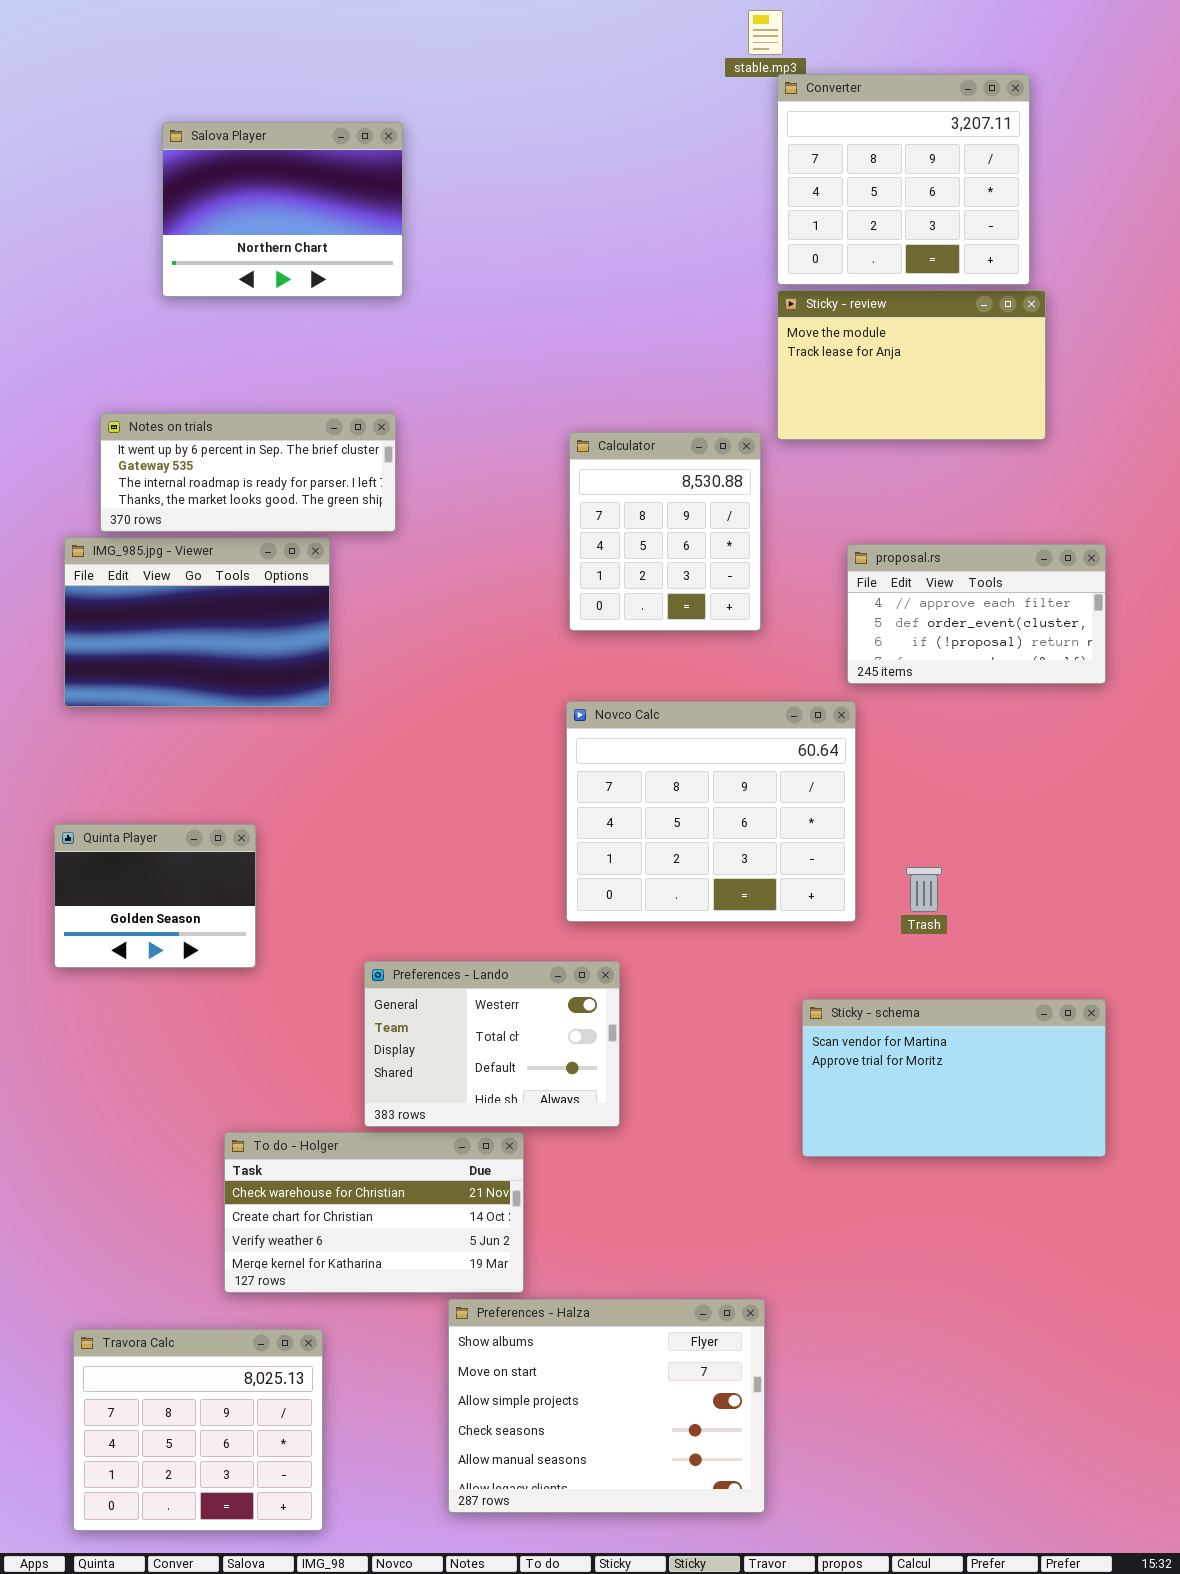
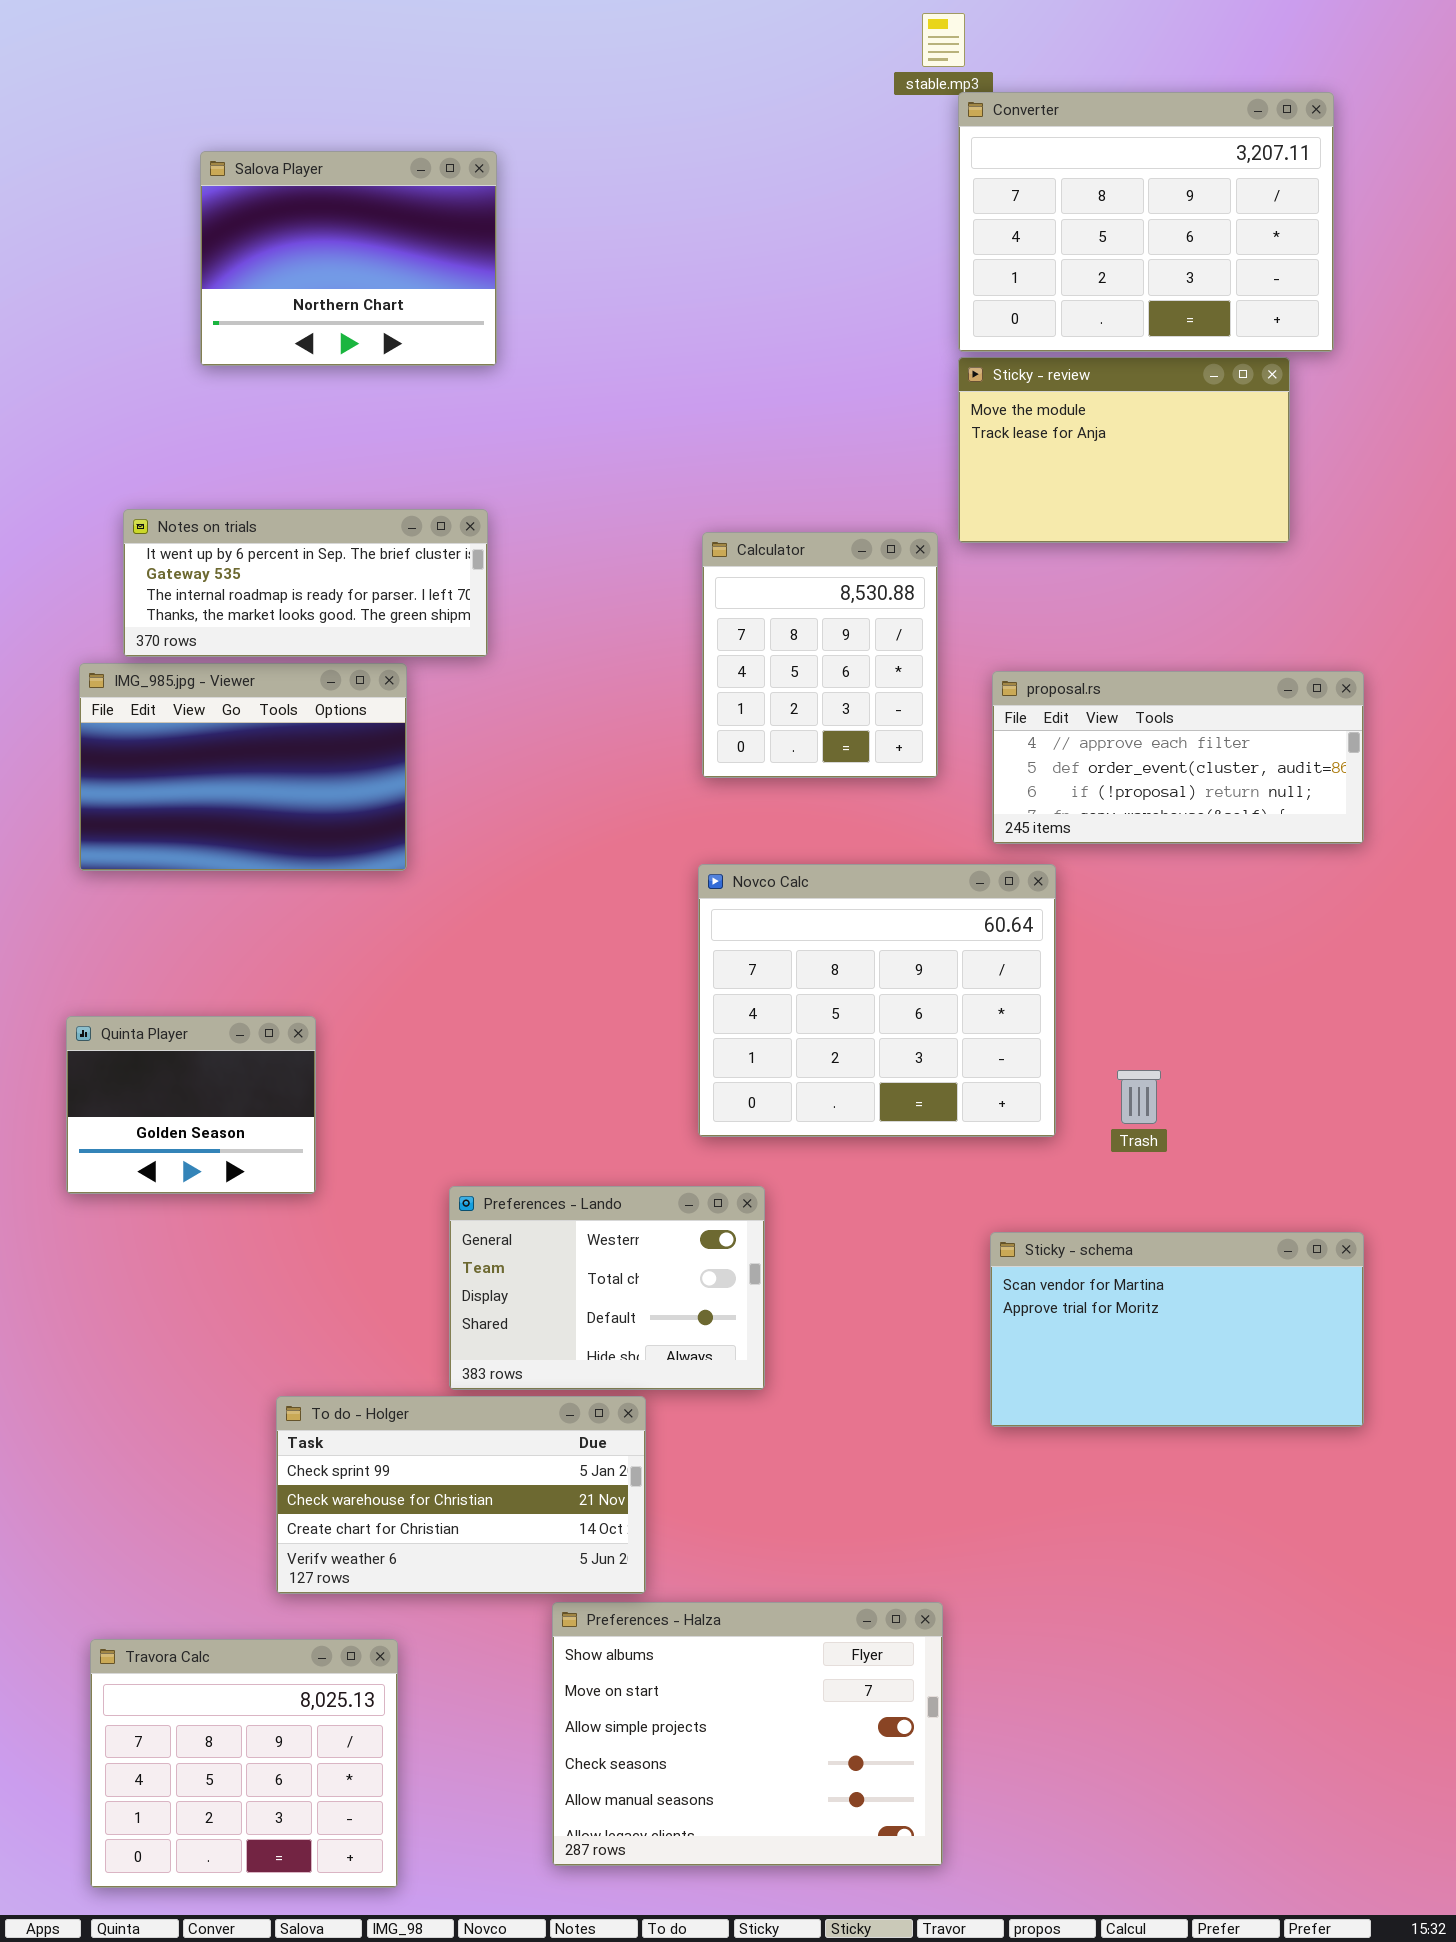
Converter: [777,74,1030,285] -> [958,92,1334,352], resized
proposal.rs: [847,544,1106,684] -> [992,671,1364,844], resized
To do - Holger: [224,1132,524,1293] -> [276,1396,646,1594], scrolled up 1 row

